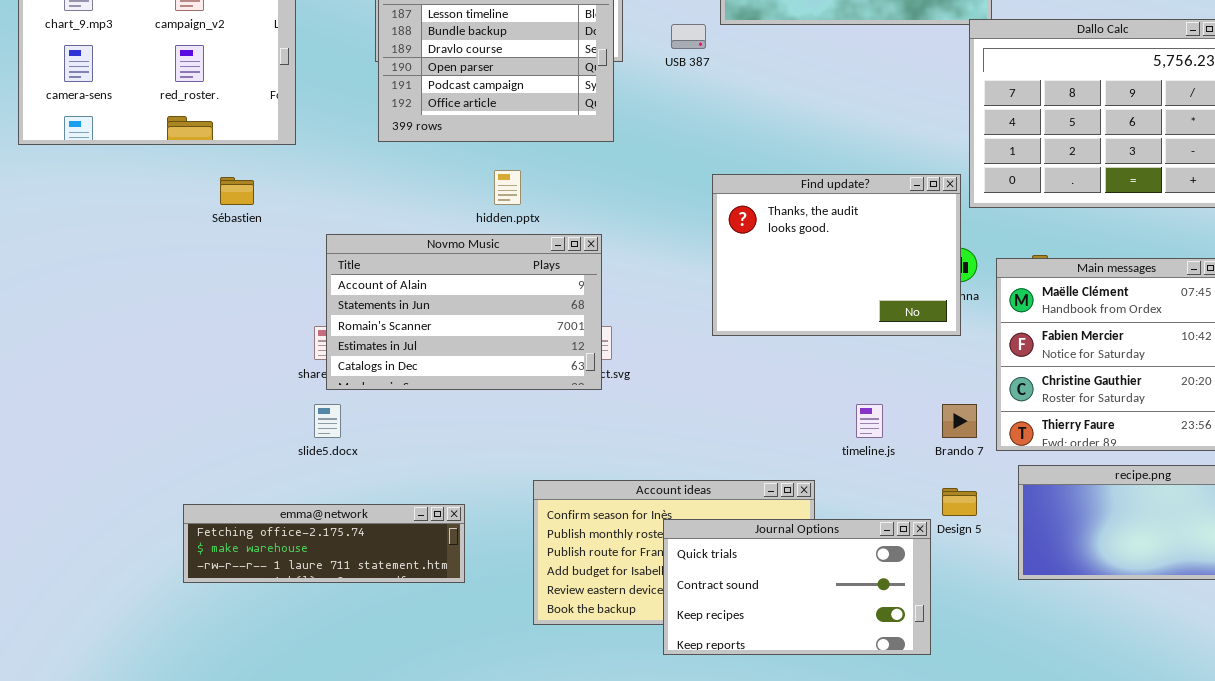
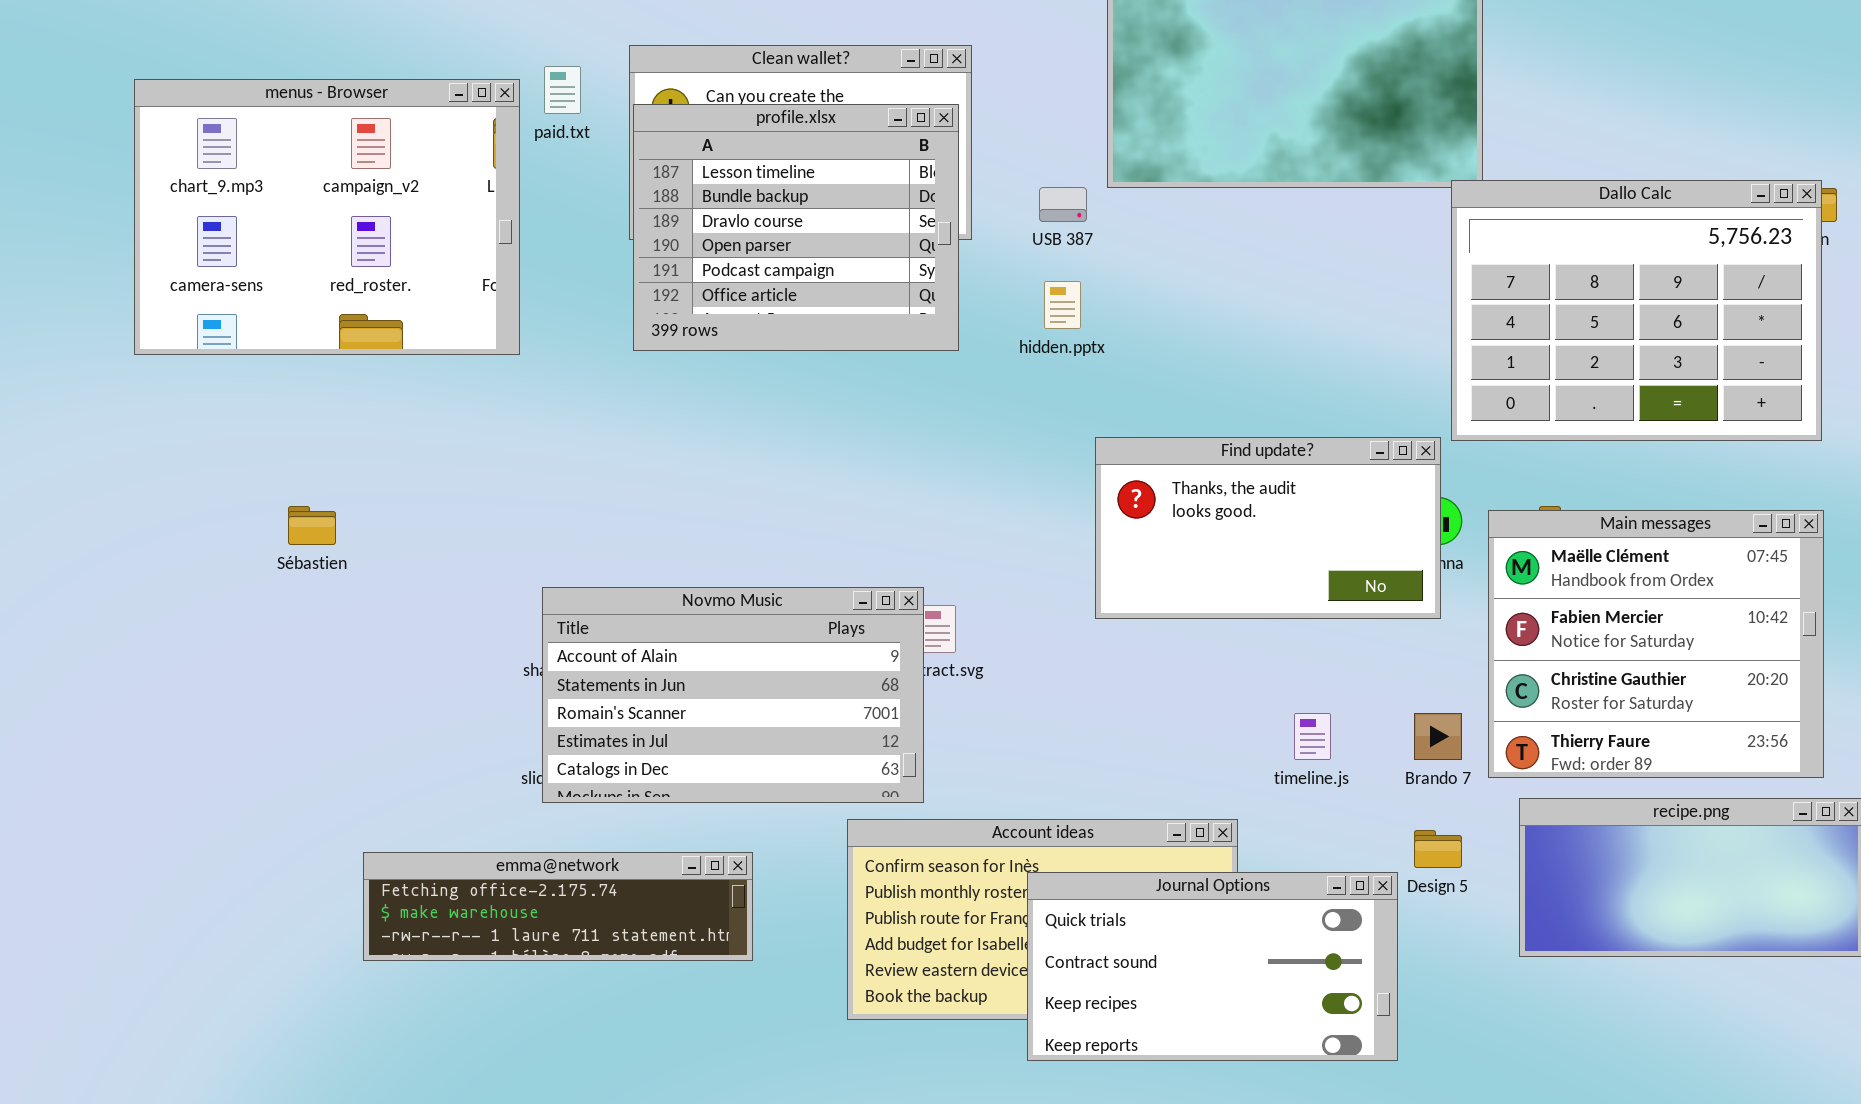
hidden.pptx: [494,170,521,205] -> [1044,281,1081,329], moved
Find update?: [712,174,961,336] -> [1095,437,1441,619], resized
Sébastien: [220,177,254,205] -> [288,506,336,545], moved
Novmo Music: [326,234,602,390] -> [542,587,924,803], moved

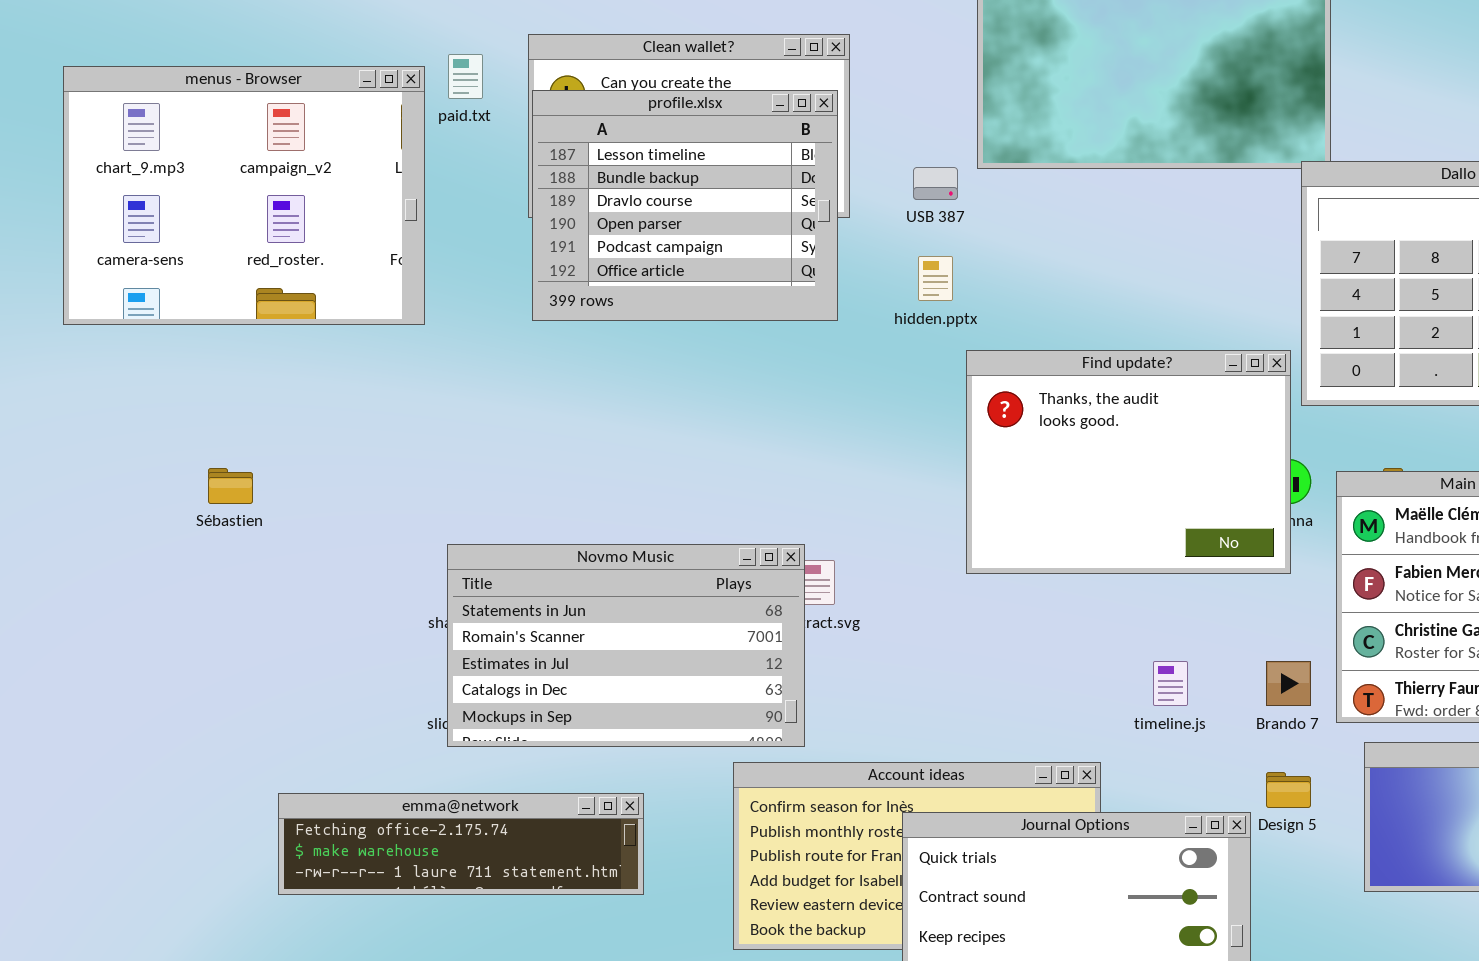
Find update?: [1095,437,1441,619] -> [966,350,1291,574], resized
Novmo Music: [542,587,924,803] -> [447,544,805,747], scrolled down 1 row

